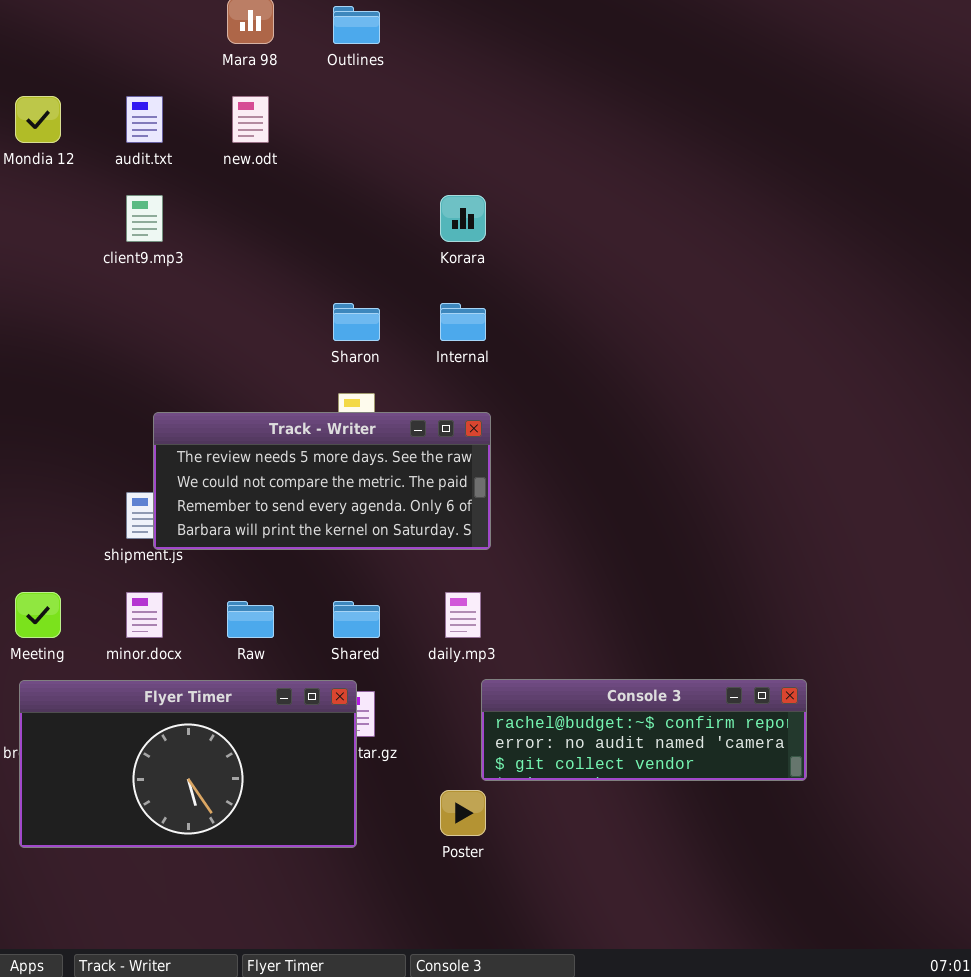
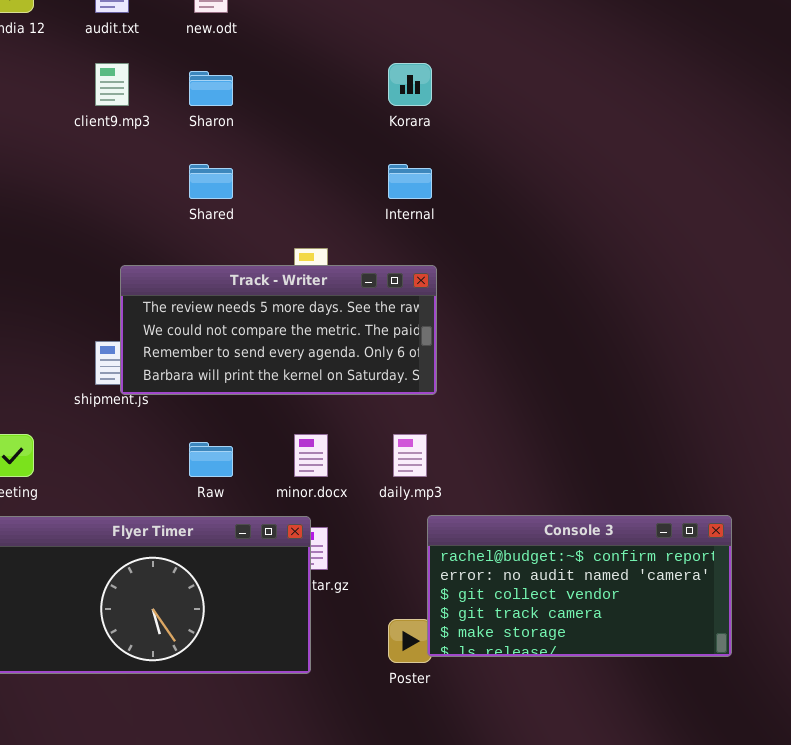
Sharon: [333,303,380,341] -> [189,71,233,106], moved
minor.docx: [126,592,163,638] -> [294,434,328,477], moved
Shared: [333,601,380,638] -> [189,164,233,199], moved
Console 3: [481,679,807,781] -> [427,515,732,657], resized

